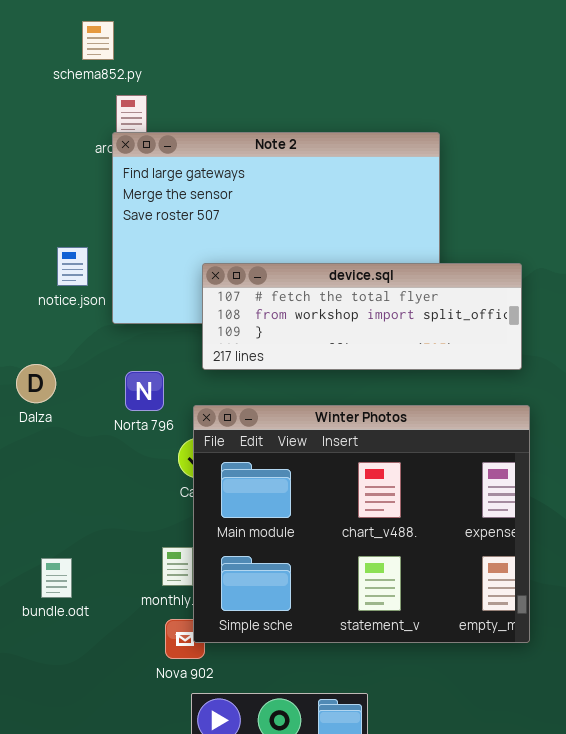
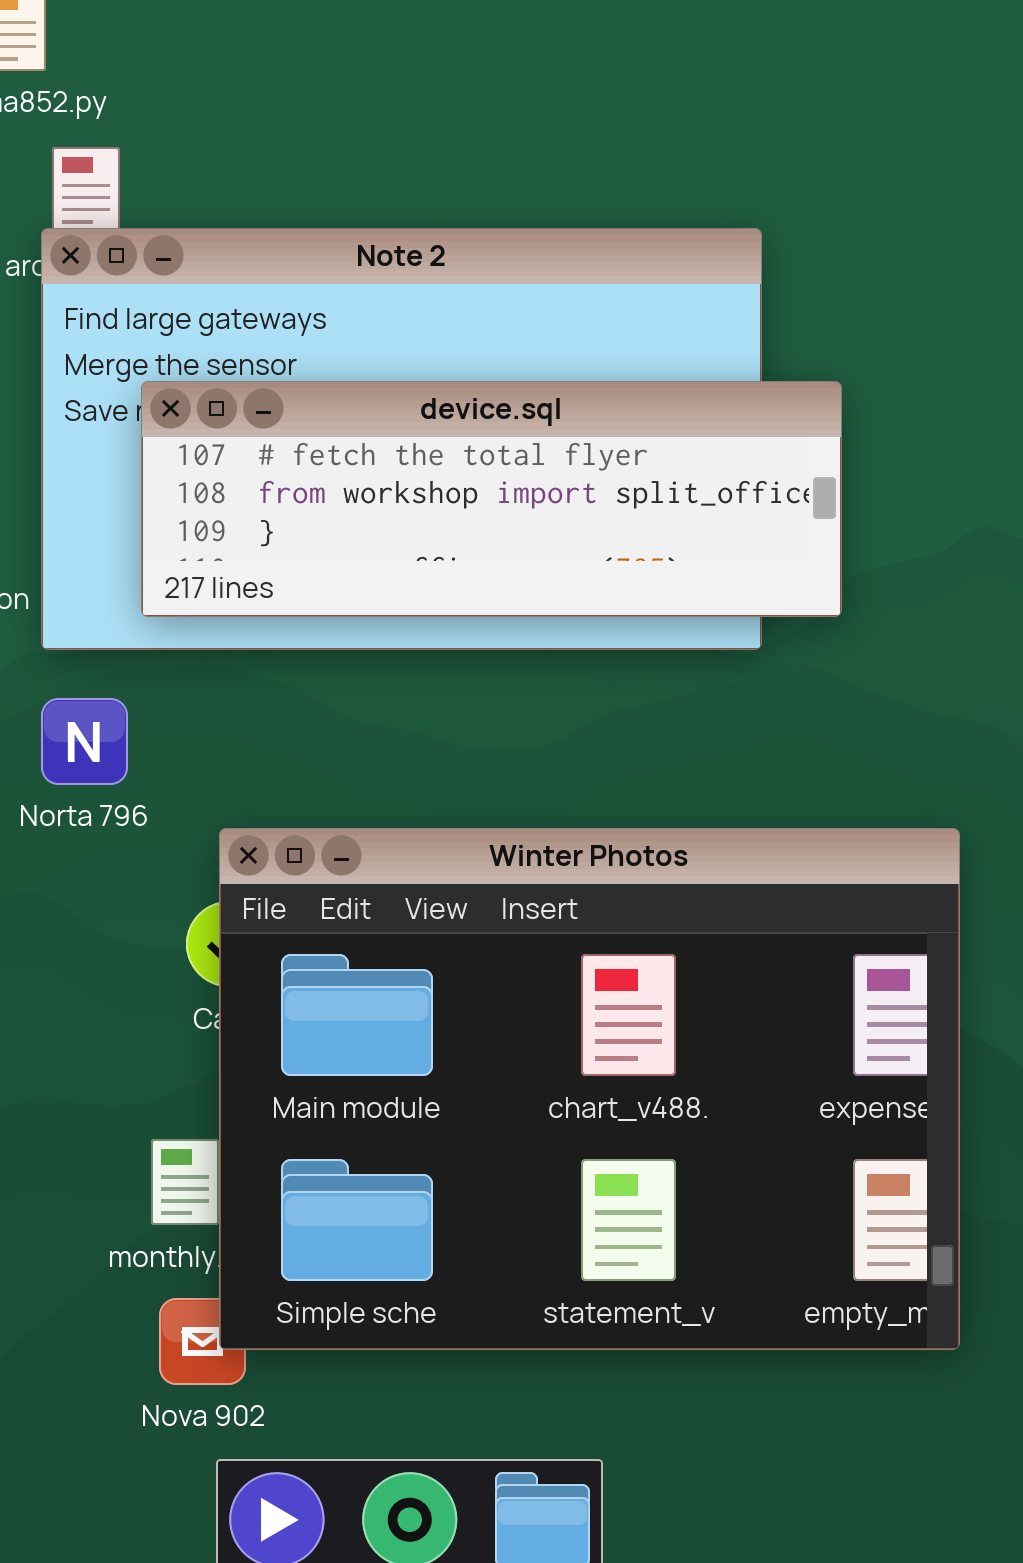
device.sql: [202,263,522,370] -> [141,381,842,617], moved
Norta 796: [125,371,164,411] -> [41,698,128,785], moved

